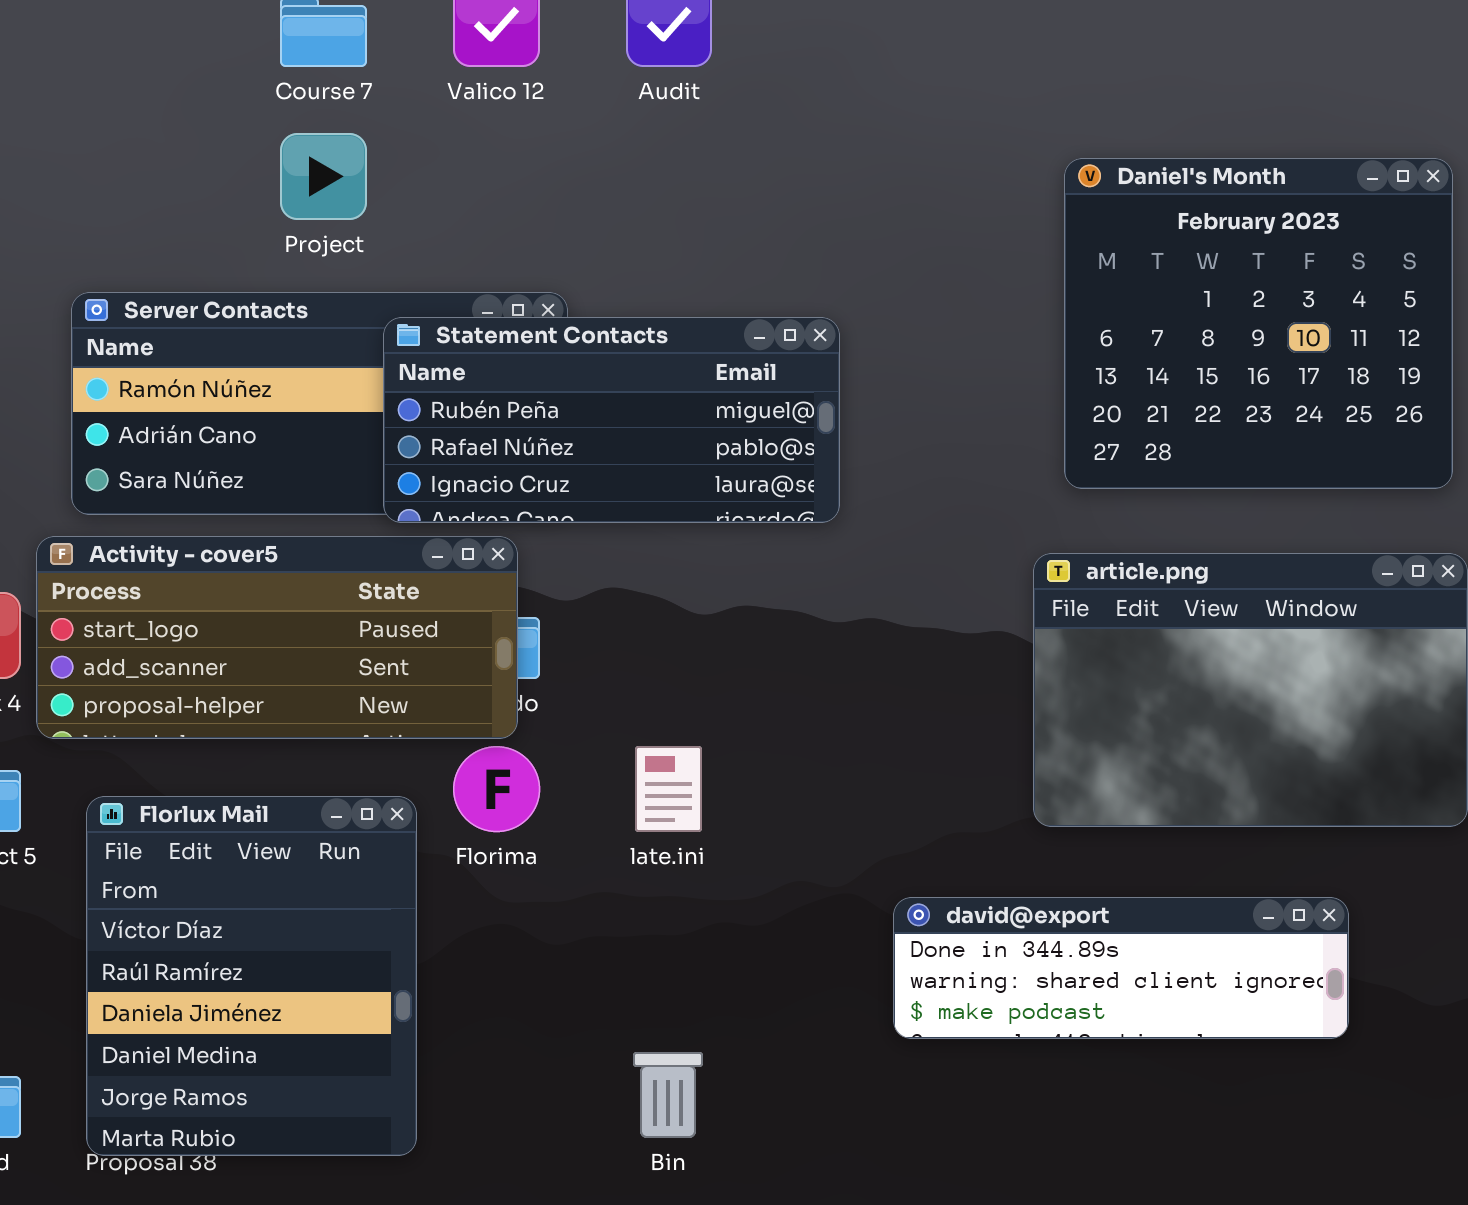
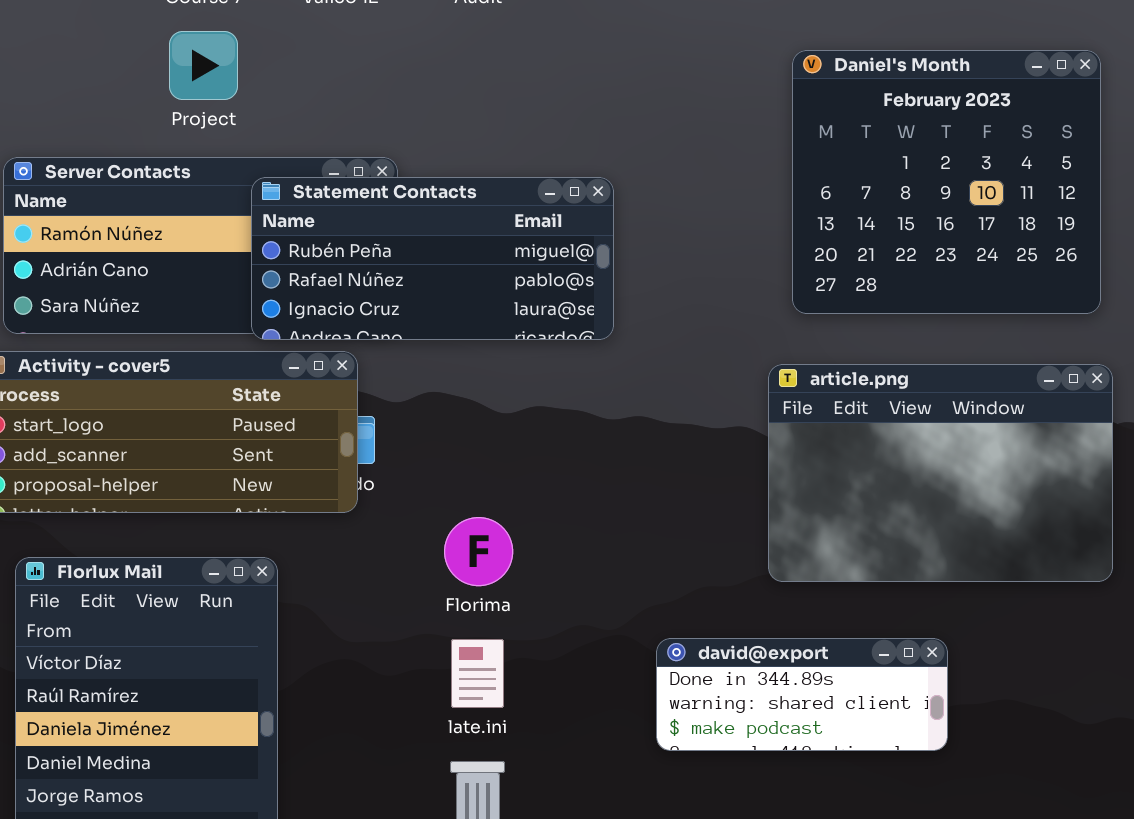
Florima: [453,746,540,832] -> [444,517,513,586], moved
late.ini: [635,746,702,832] -> [451,639,504,708], moved
david@export: [893,897,1349,1039] -> [656,638,948,751], resized

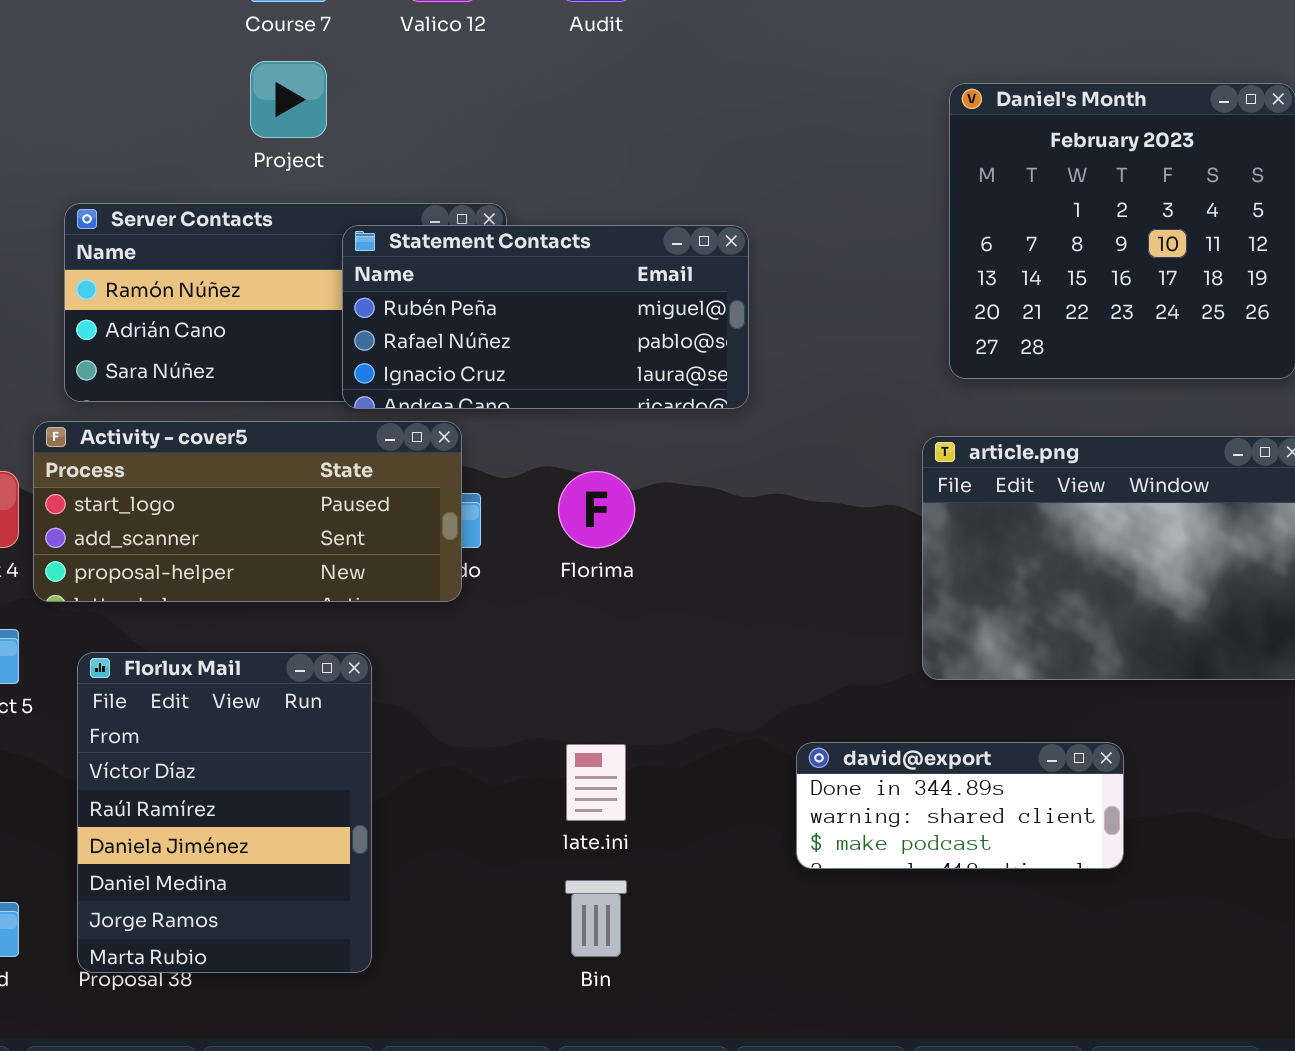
Florima: [444,517,513,586] -> [558,471,635,548], moved

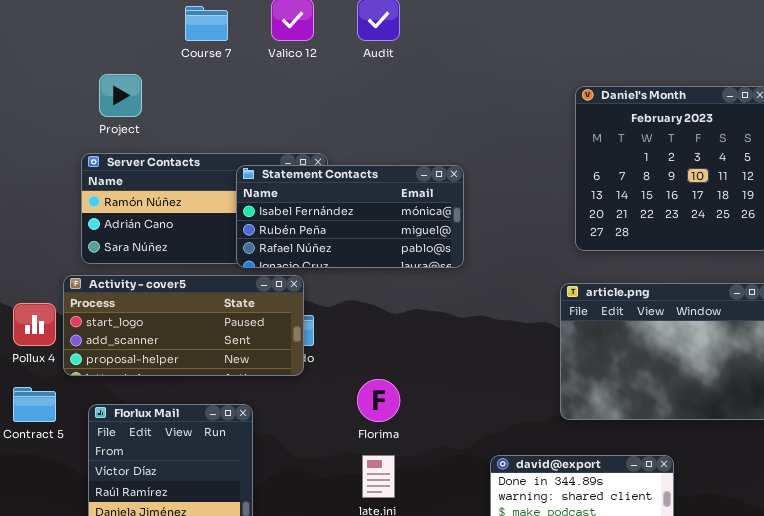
Project: [250,61,327,138] -> [99,74,142,117], moved
Statement Contacts: [342,225,749,409] -> [236,165,464,268], scrolled up 1 row
Florima: [558,471,635,548] -> [357,379,400,422], moved

